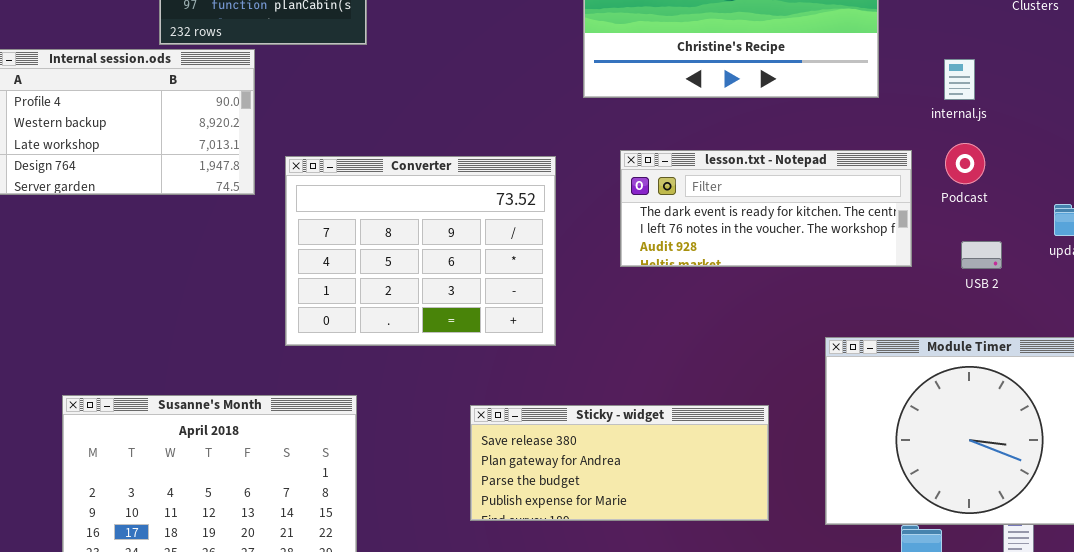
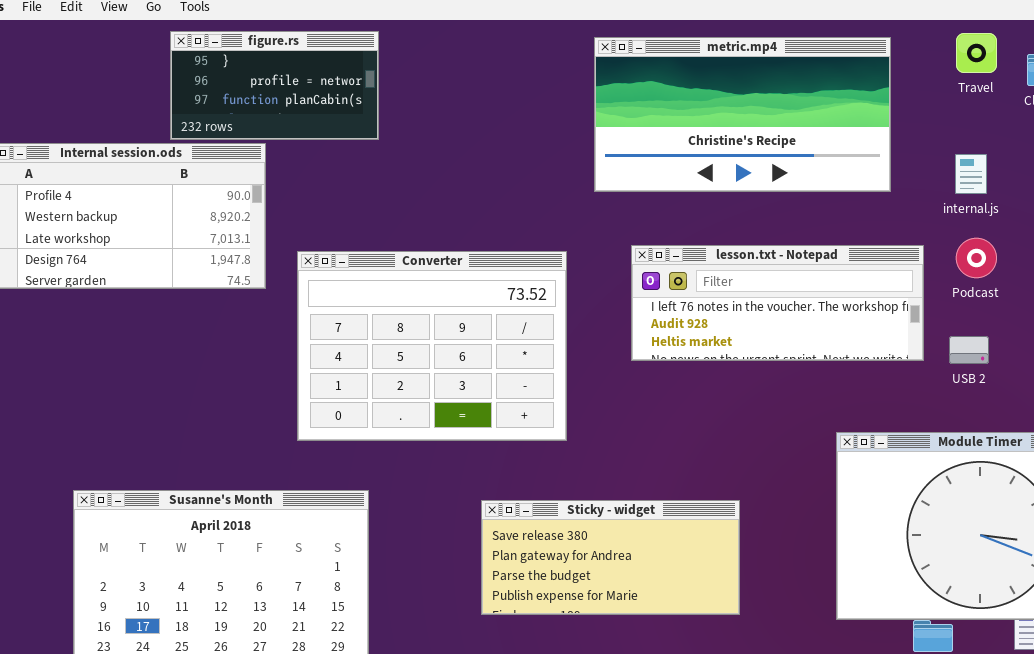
lesson.txt - Notepad: [620,150,912,267] -> [631,245,924,361], scrolled down 1 row
USB 2: [961,241,1002,269] -> [949,336,989,364], moved
Sticky - widget: [470,405,769,521] -> [481,500,740,615], resized

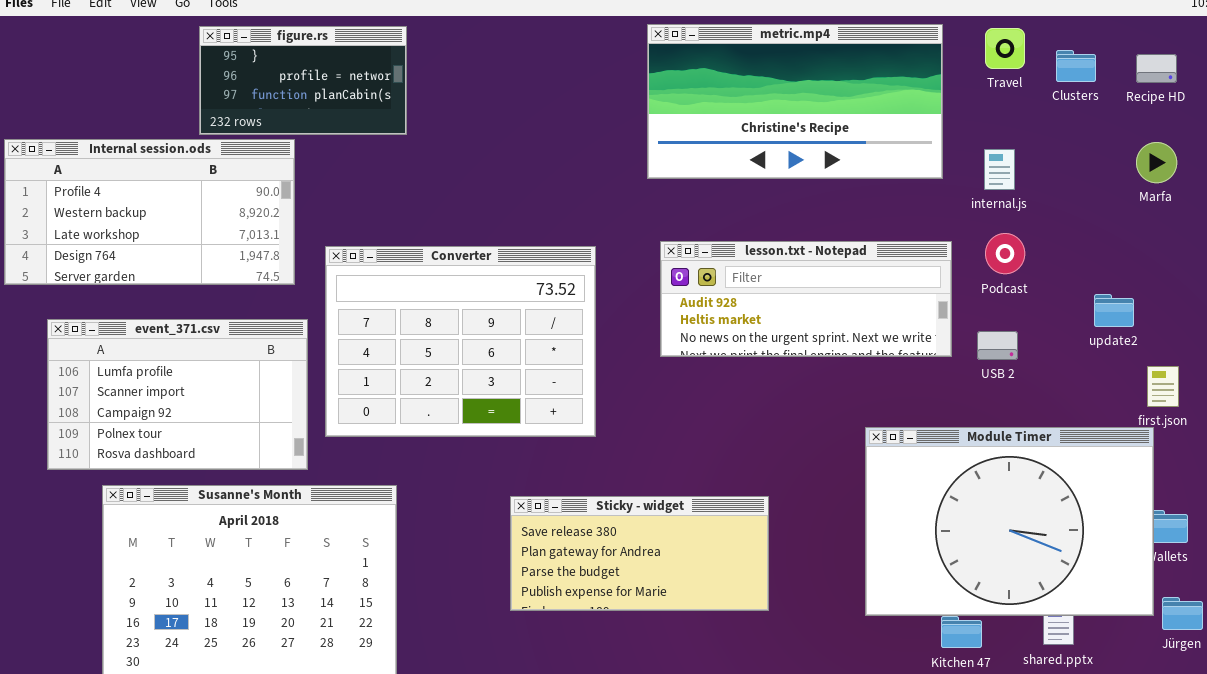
metric.mp4: [594,37,891,192] -> [647,24,943,179], moved
lesson.txt - Notepad: [631,245,924,361] -> [660,241,952,357], scrolled down 1 row
event_371.csv: none -> [47,319,308,470], opened

